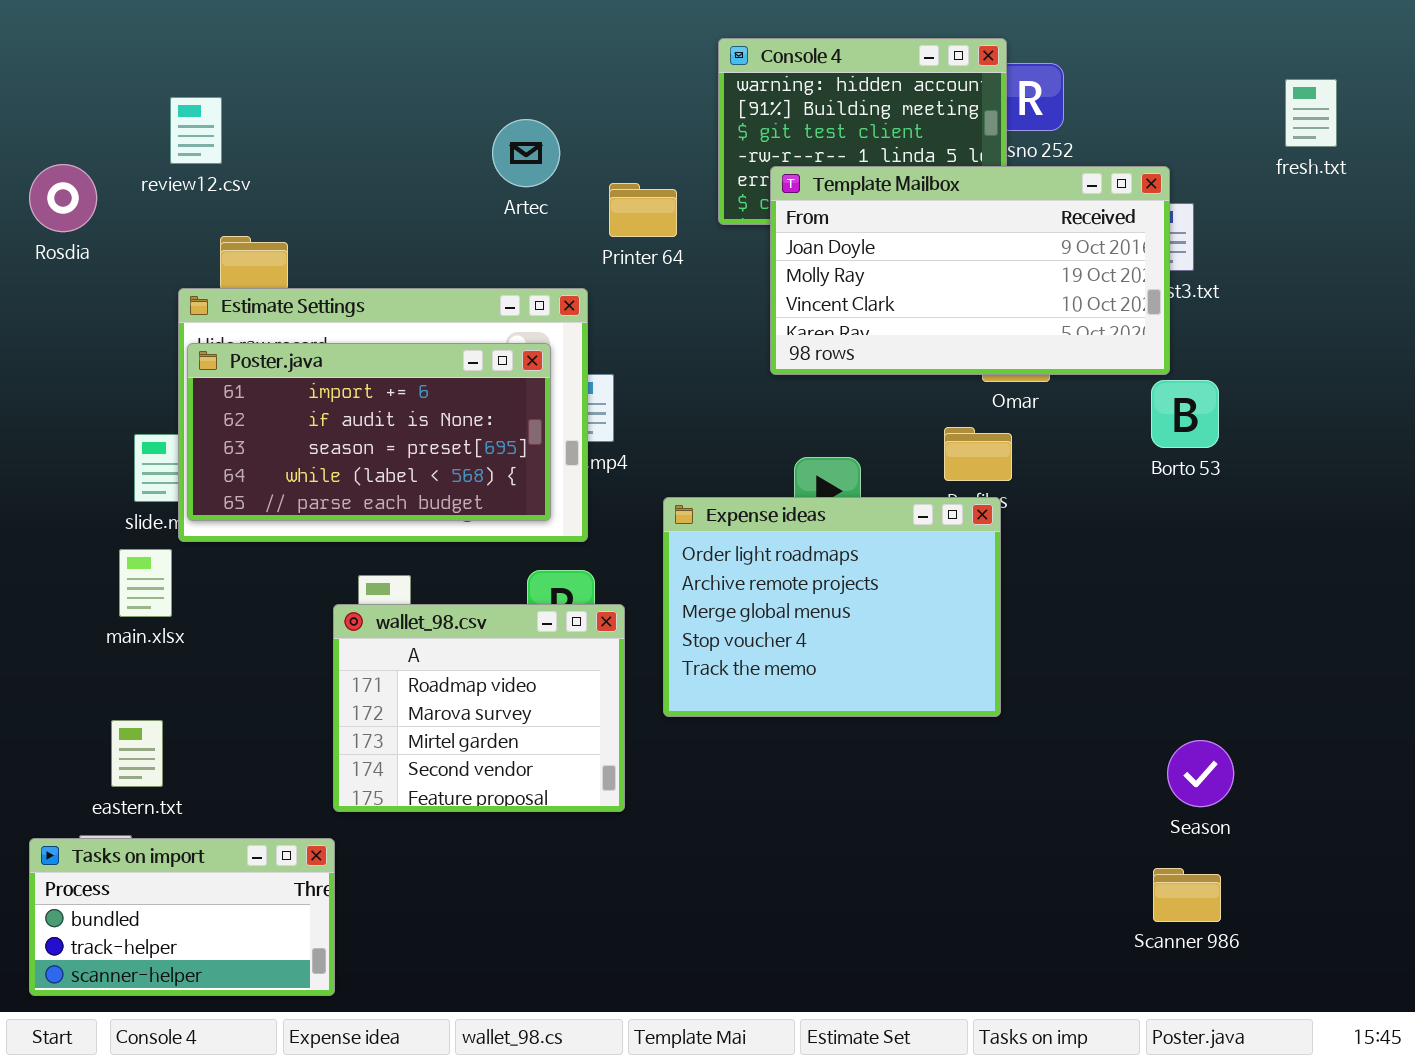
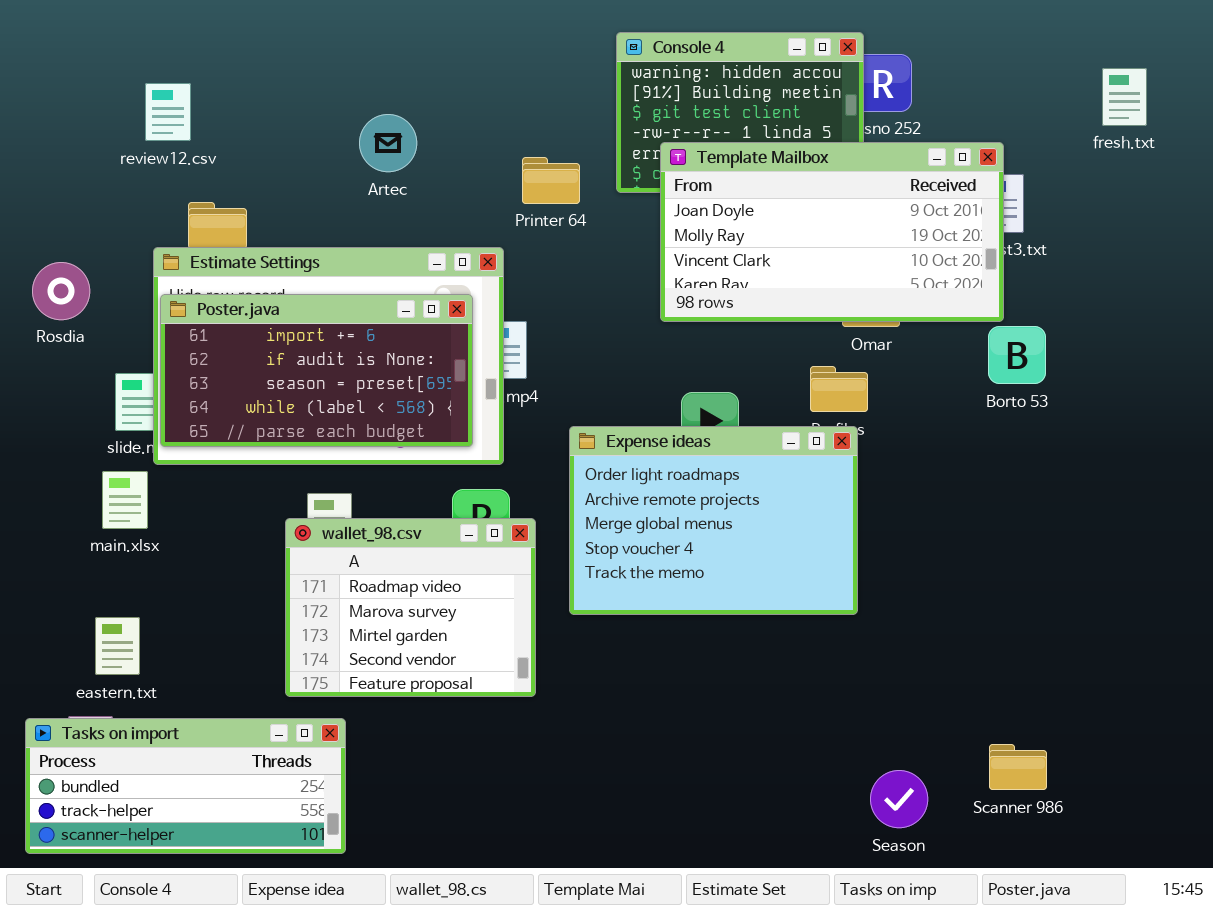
Artec: [492,119,560,187] -> [359,114,417,172], moved
Rosdia: [29,164,97,232] -> [32,262,90,320], moved
Season: [1167,740,1234,807] -> [870,770,928,828], moved
Tasks on import: [29,838,335,996] -> [25,718,346,854], resized

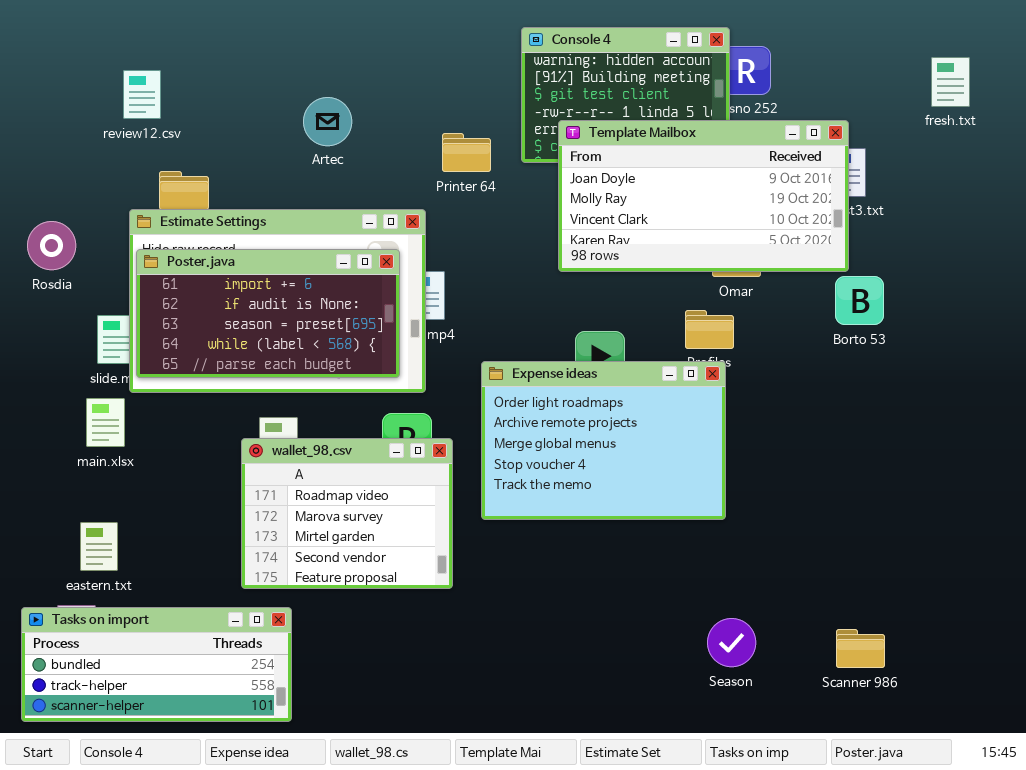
Season: [870,770,928,828] -> [707,618,756,667], moved

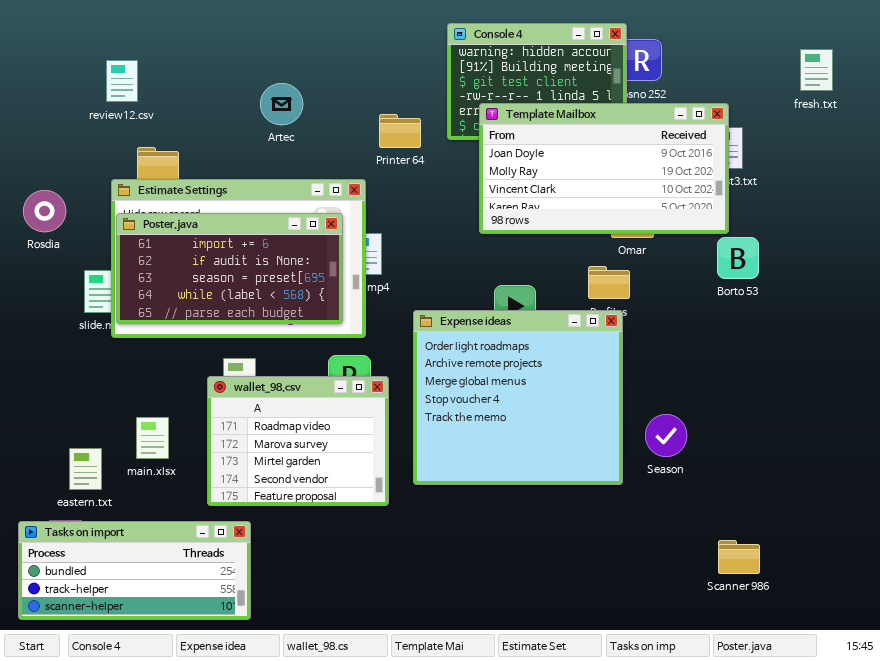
Expense ideas: [481,361,726,520] -> [413,310,623,485], resized
main.xlsx: [86,398,125,447] -> [136,417,169,459], moved
Season: [707,618,756,667] -> [645,414,687,457], moved

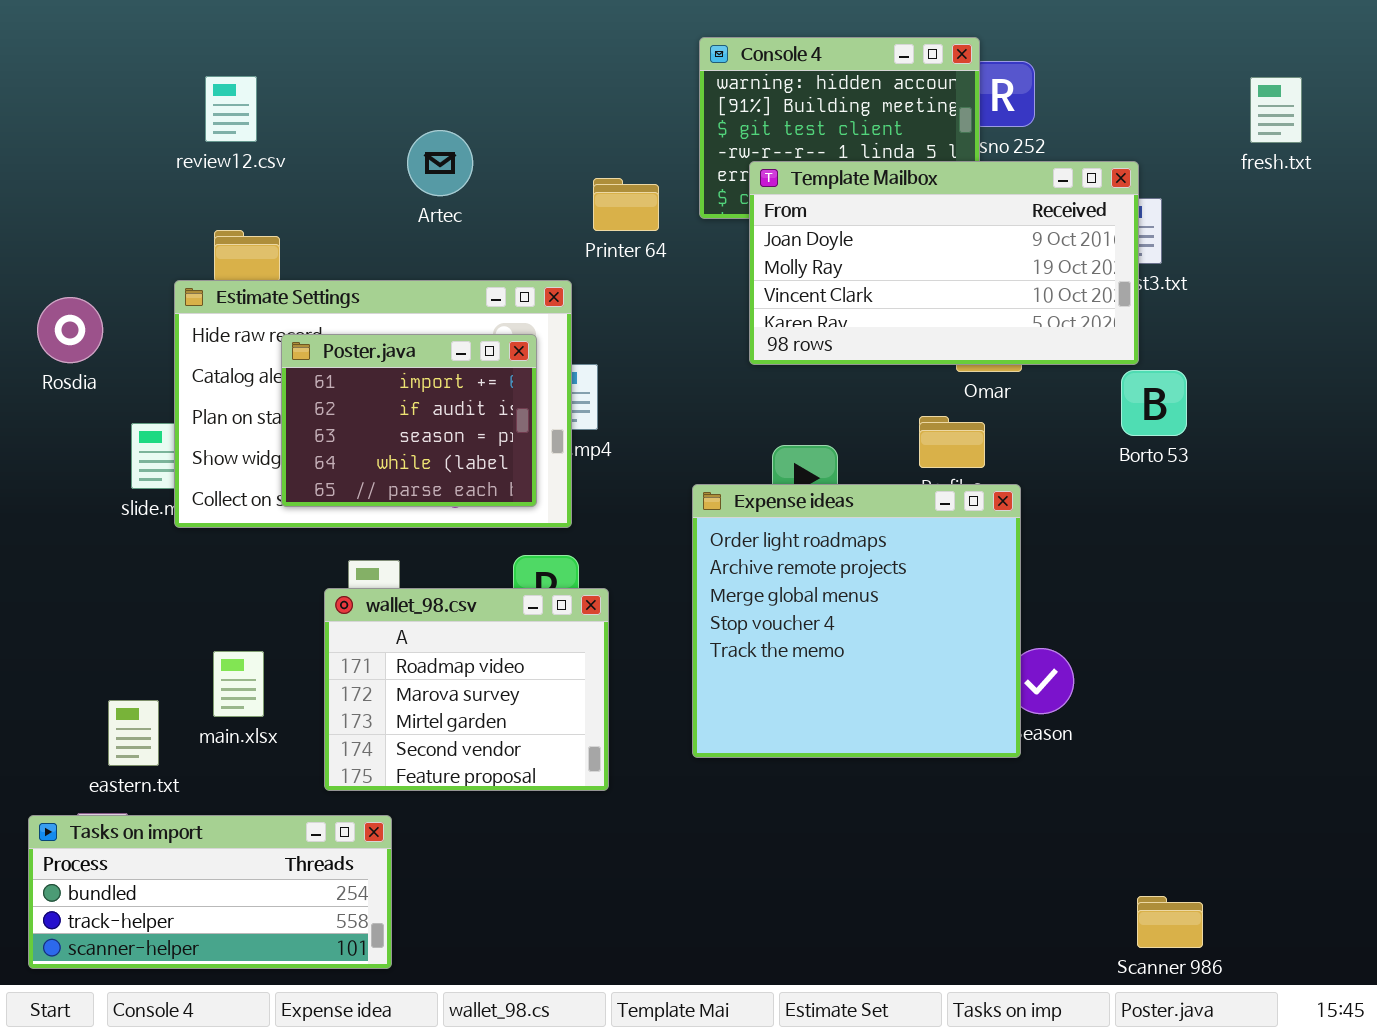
review12.csv: [106,60,138,102] -> [205,76,257,142], moved
Poster.java: [116,213,343,324] -> [281,334,537,507], resized
Expense ideas: [413,310,623,485] -> [692,484,1021,758], moved
Scanner 986: [718,540,760,574] -> [1137,896,1203,948], moved

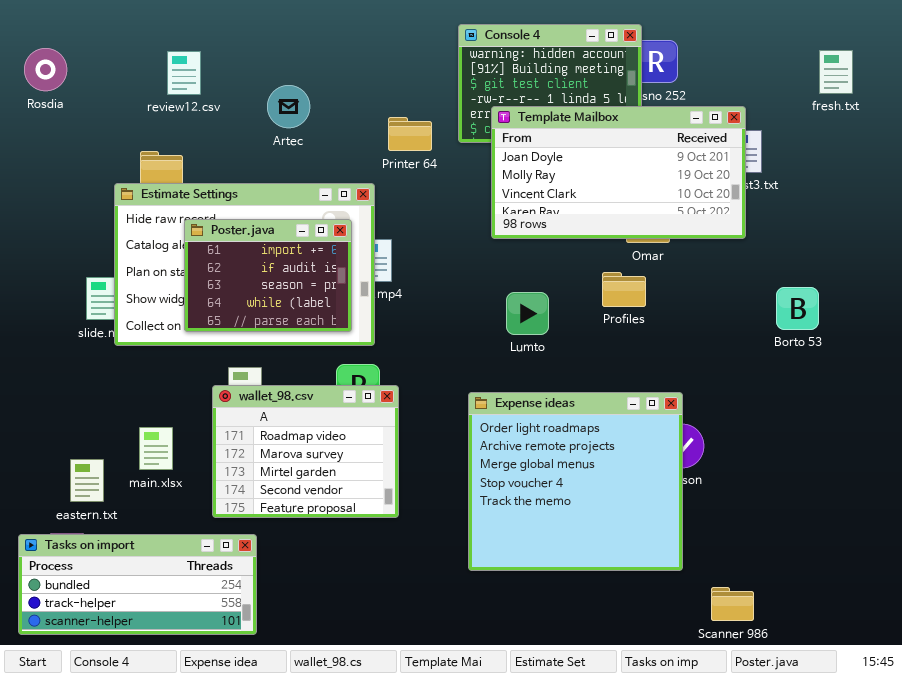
review12.csv: [205,76,257,142] -> [167,51,201,95], moved
Rosdia: [37,297,103,363] -> [24,48,67,91], moved
Borto 53: [1121,370,1187,436] -> [776,287,819,330], moved
Expense ideas: [692,484,1021,758] -> [468,392,683,571], moved
Scanner 986: [1137,896,1203,948] -> [711,587,754,621], moved

